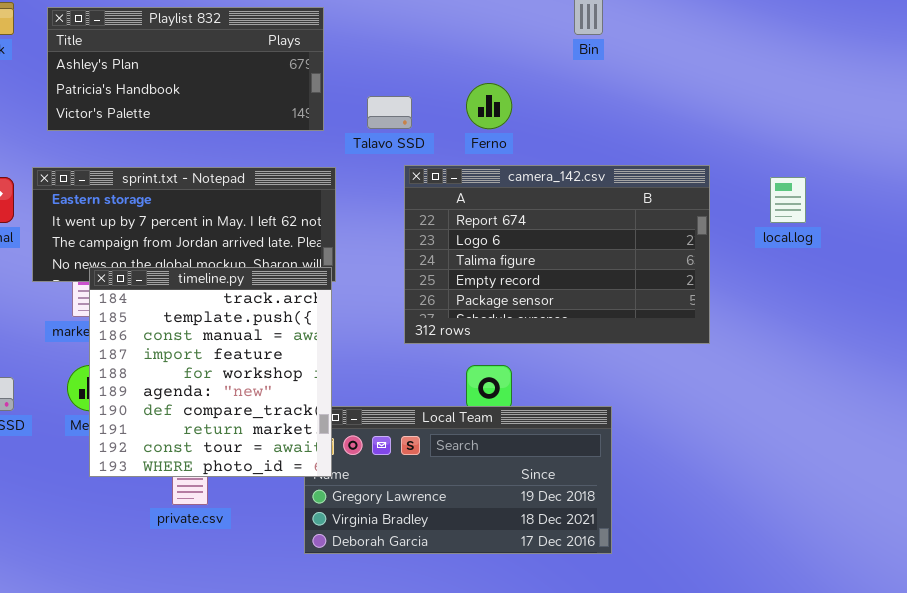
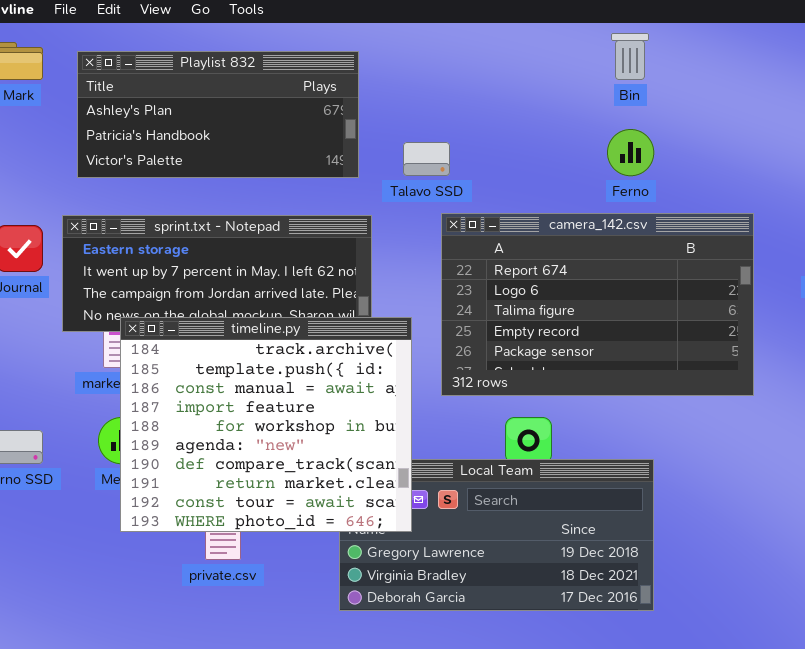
Ferno: [466,83,512,129] -> [607,129,654,176], moved
timeline.py: [89,267,332,477] -> [120,317,412,532], resized

